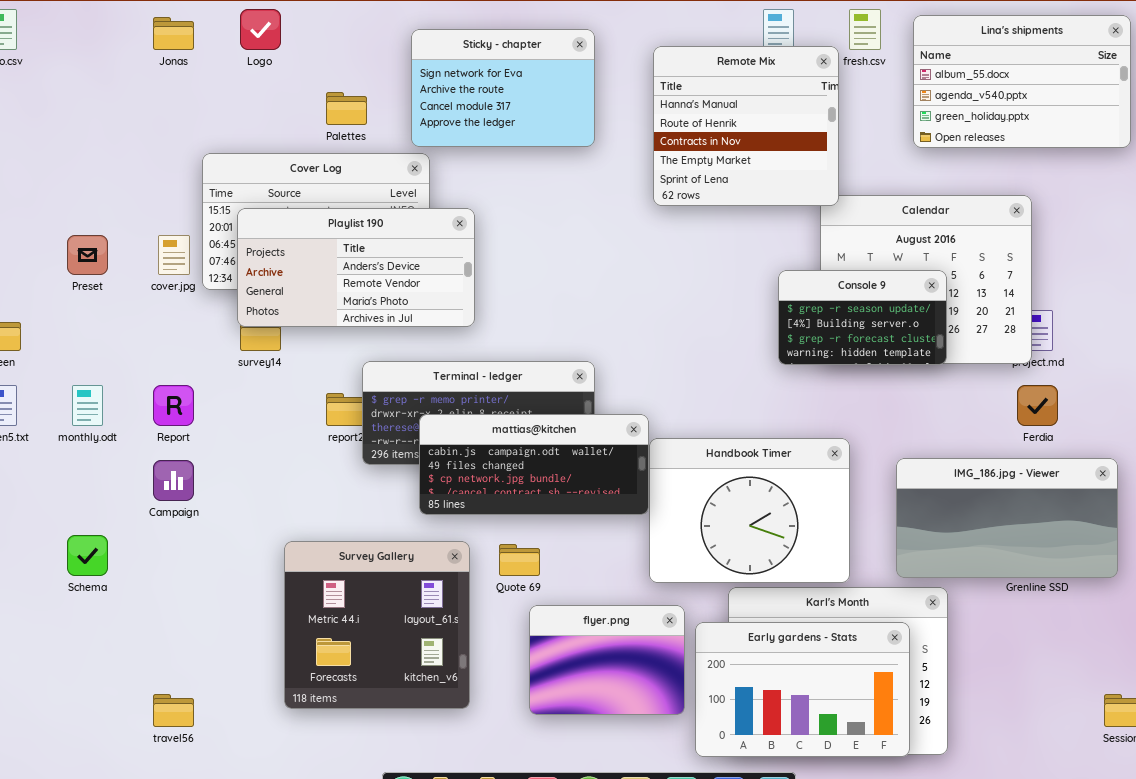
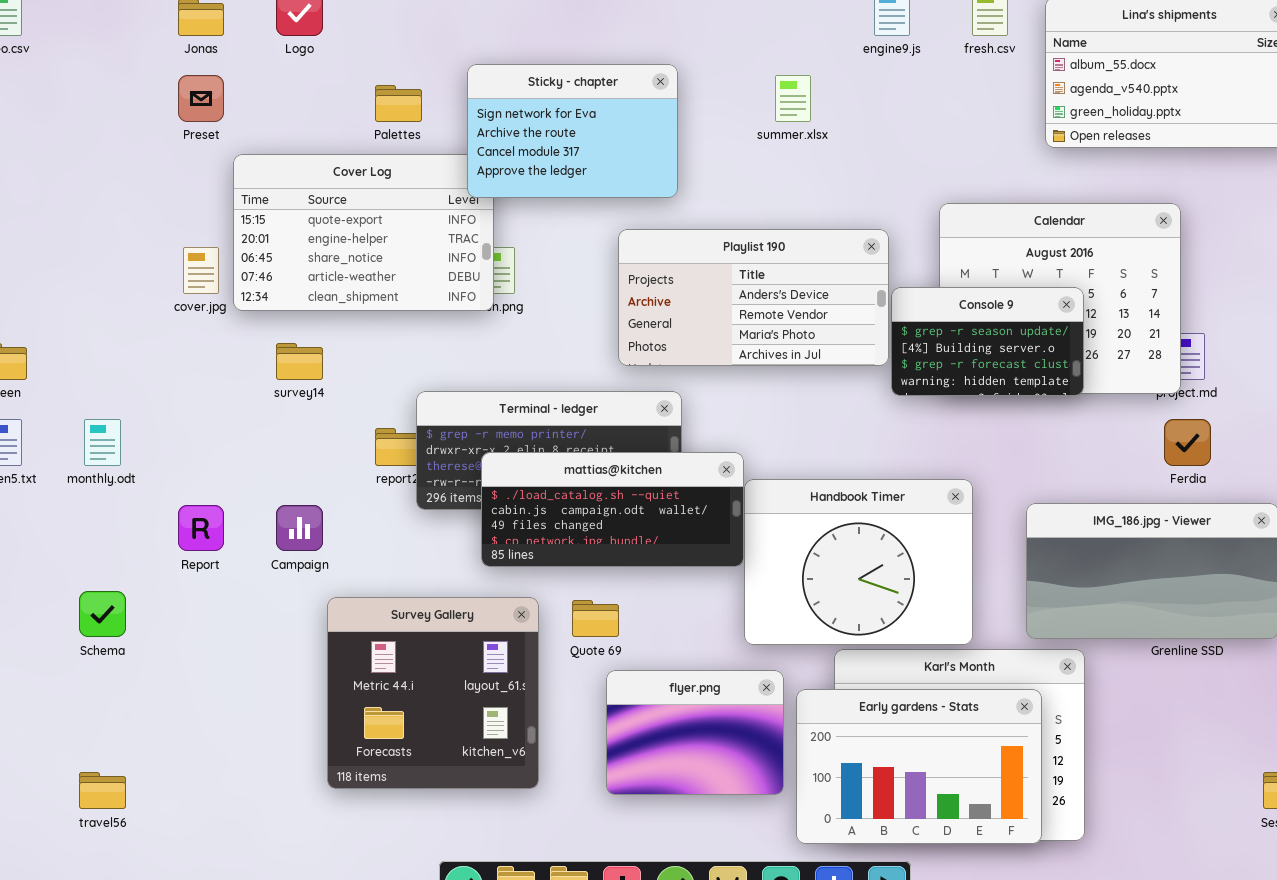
Sticky - chapter: [411,29,595,147] -> [467,64,678,198], moved
Remote Mix: [653,46,839,206] -> none, closed
Playlist 190: [237,208,475,327] -> [618,229,889,366], moved
Preset: [67,235,108,275] -> [178,75,224,122], moved
Report: [153,385,194,426] -> [178,505,224,551], moved
mattias@kitchen: [419,414,649,515] -> [481,452,744,567], scrolled up 1 row
Campaign: [153,460,194,501] -> [276,505,323,551], moved
travel56: [153,694,194,727] -> [79,772,126,809], moved

